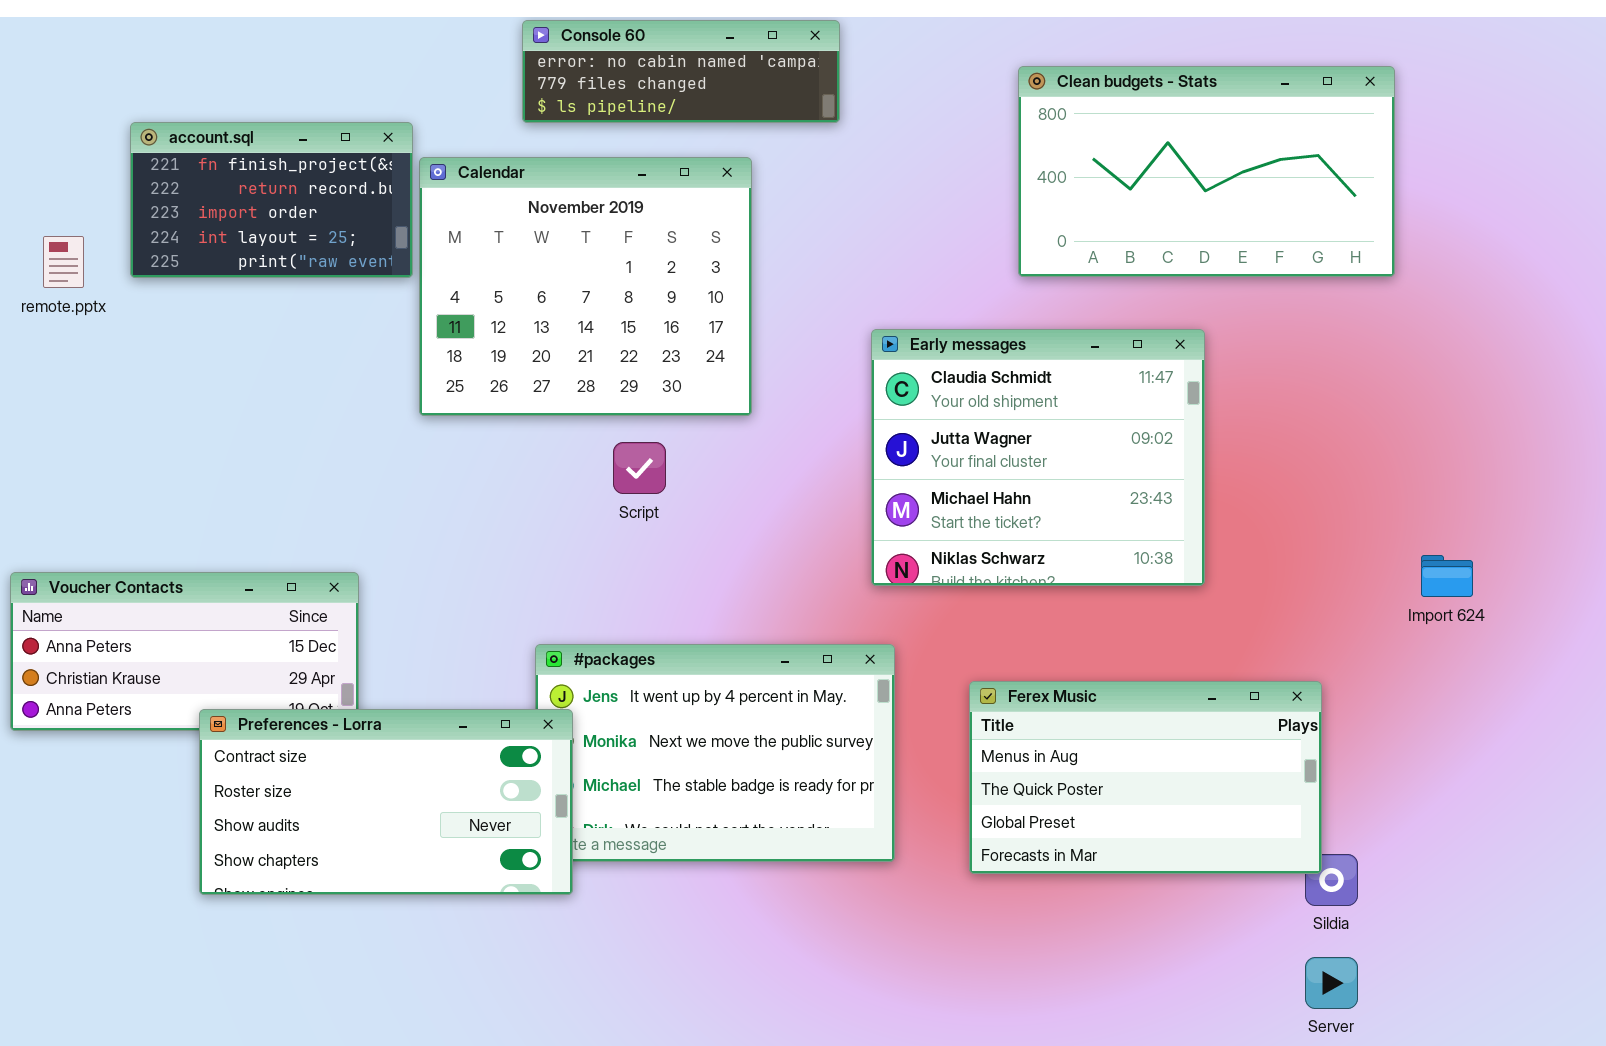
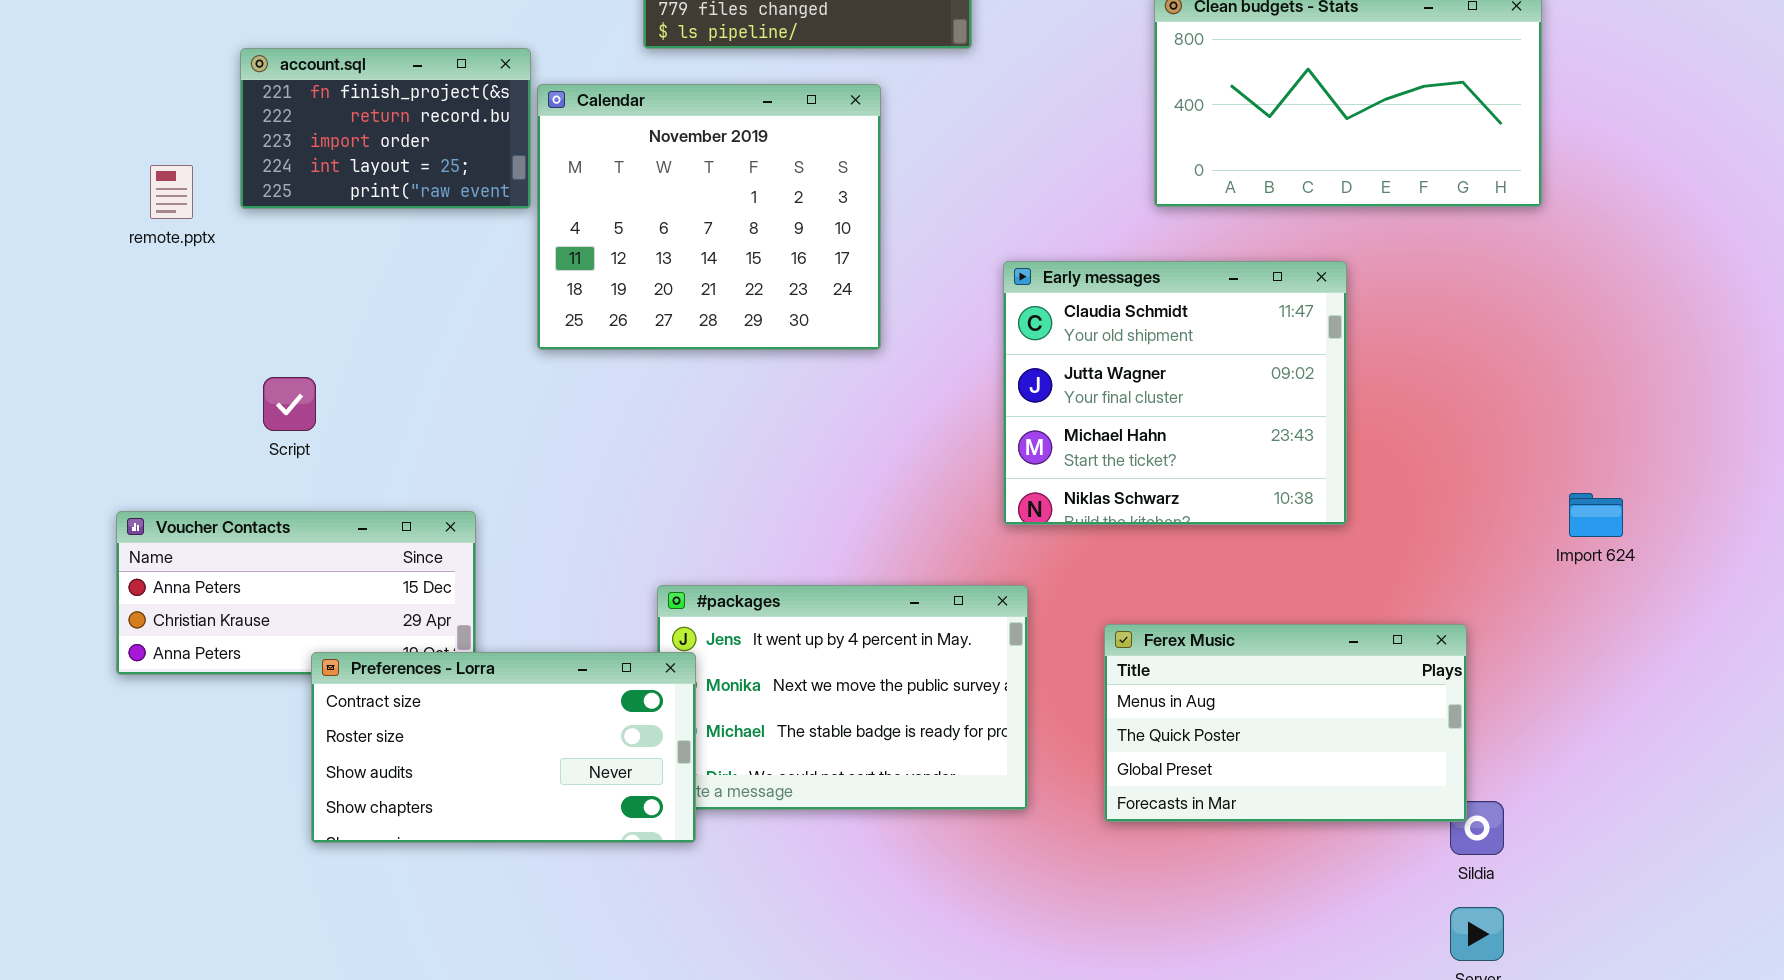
Script: [613,442,666,494] -> [263,377,316,431], moved

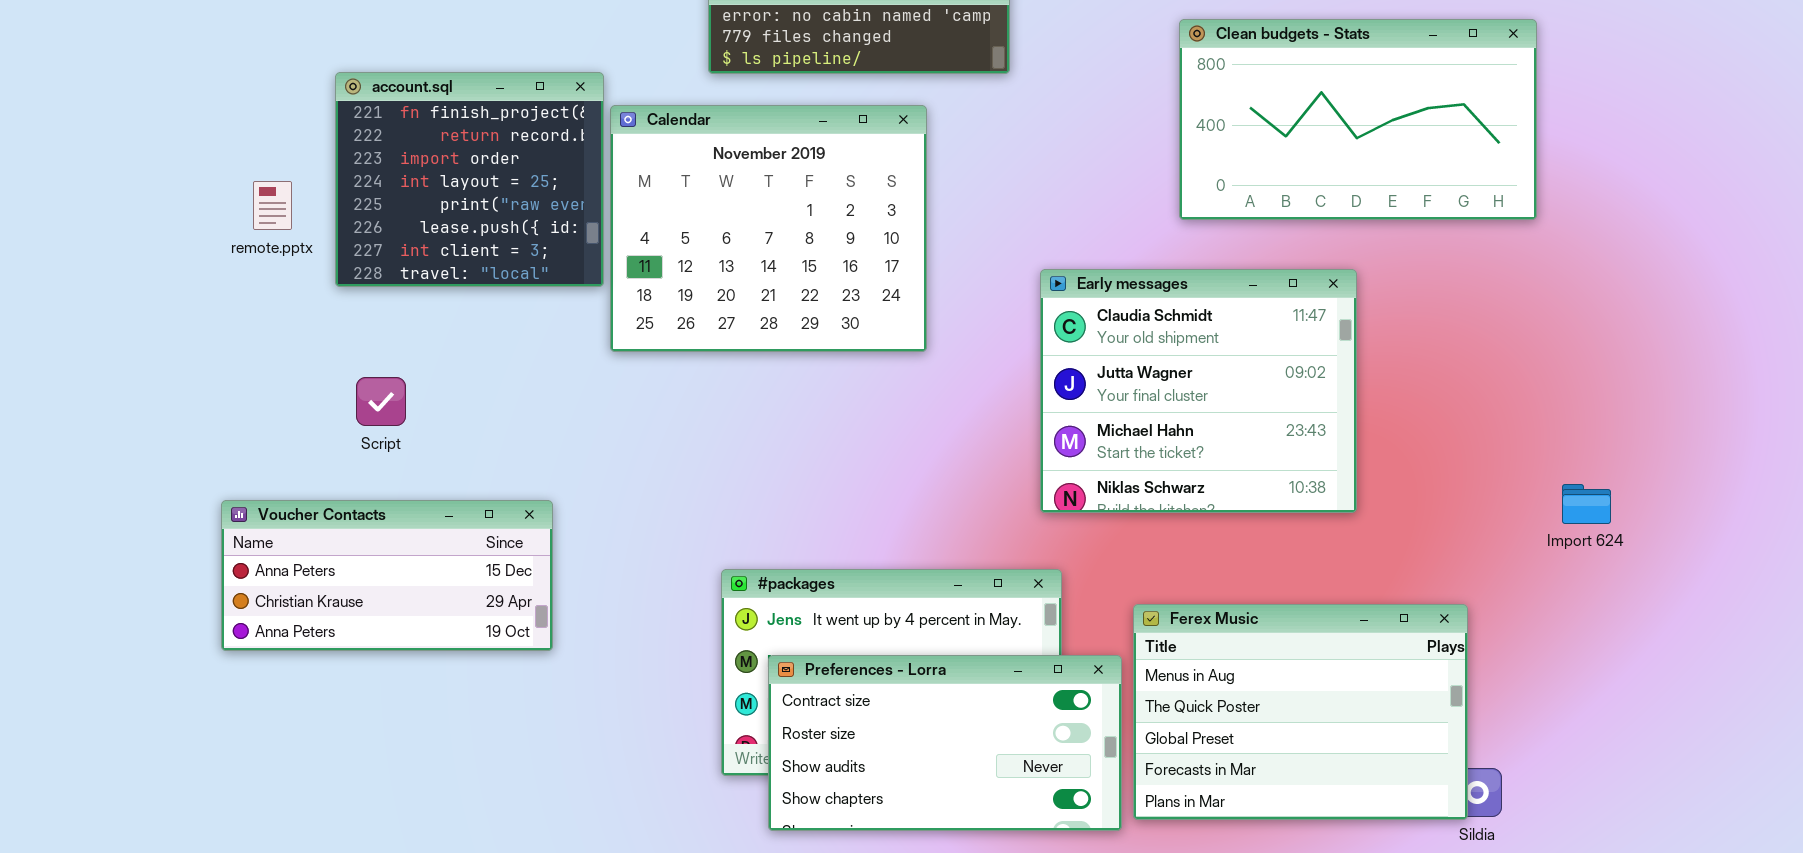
account.sql: [240,48,531,209] -> [335,72,604,287], resized
Ferex Music: [1104,624,1467,822] -> [1133,604,1468,820], resized
Preferences - Lorra: [311,652,696,843] -> [768,655,1122,831], moved

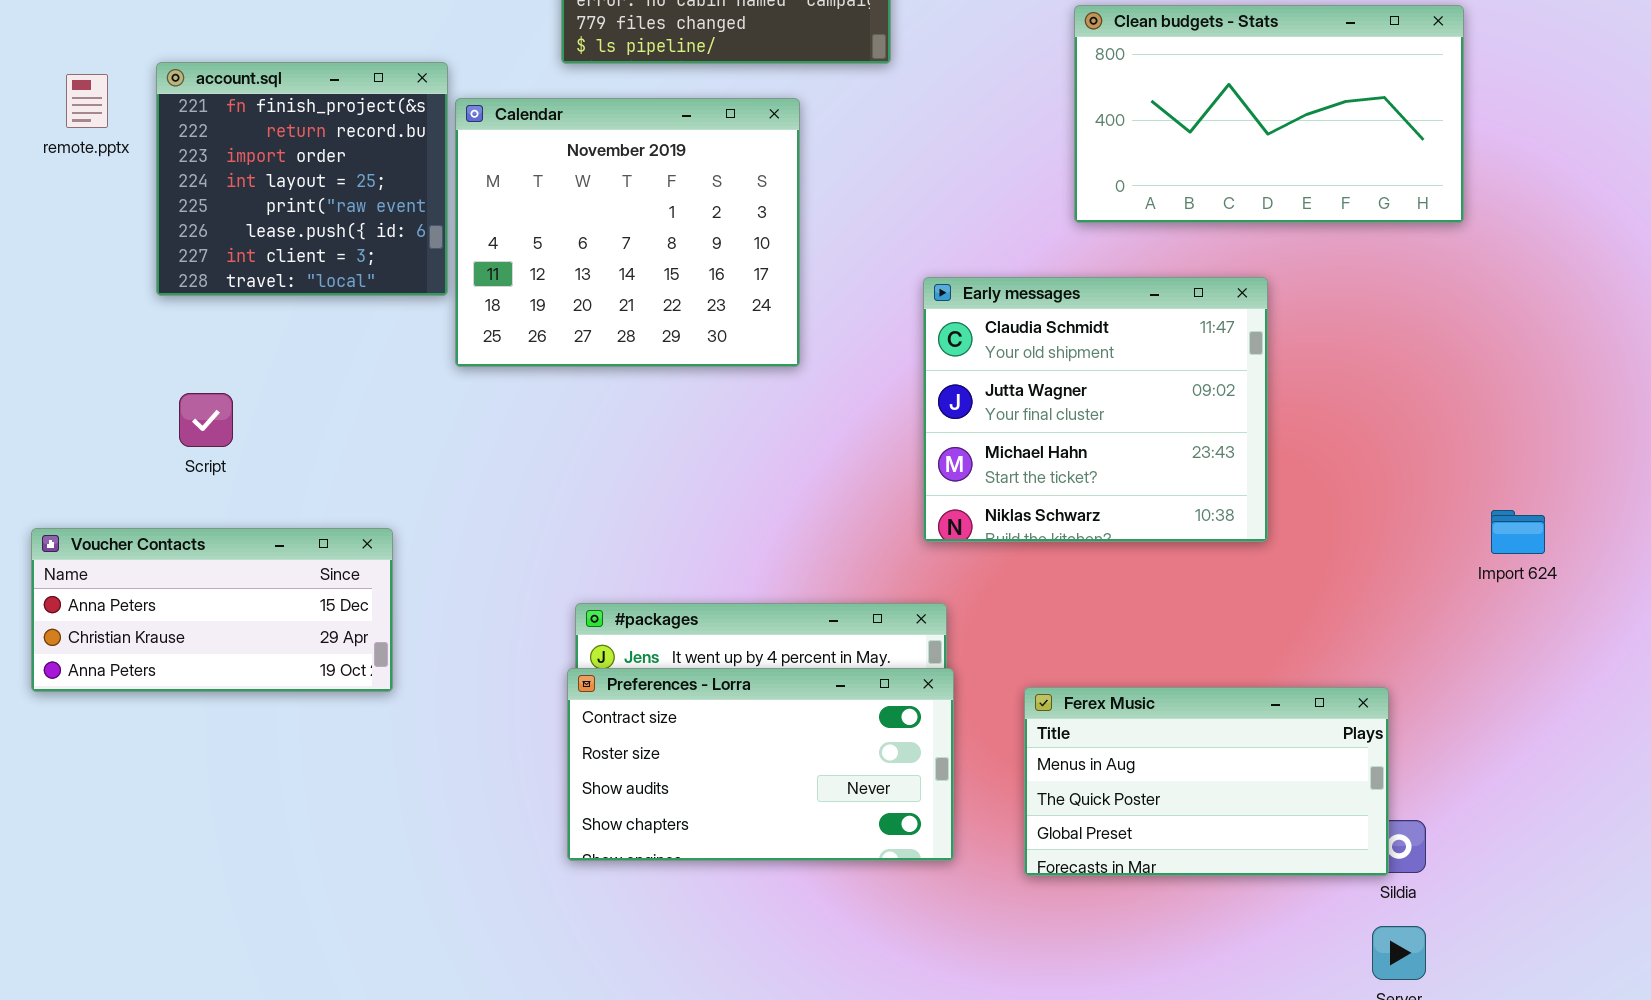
remote.pptx: [253,181,292,230] -> [66,74,108,128], moved
Ferex Music: [1133,604,1468,820] -> [1024,687,1389,876], resized
Preferences - Lorra: [768,655,1122,831] -> [567,668,954,861], moved

